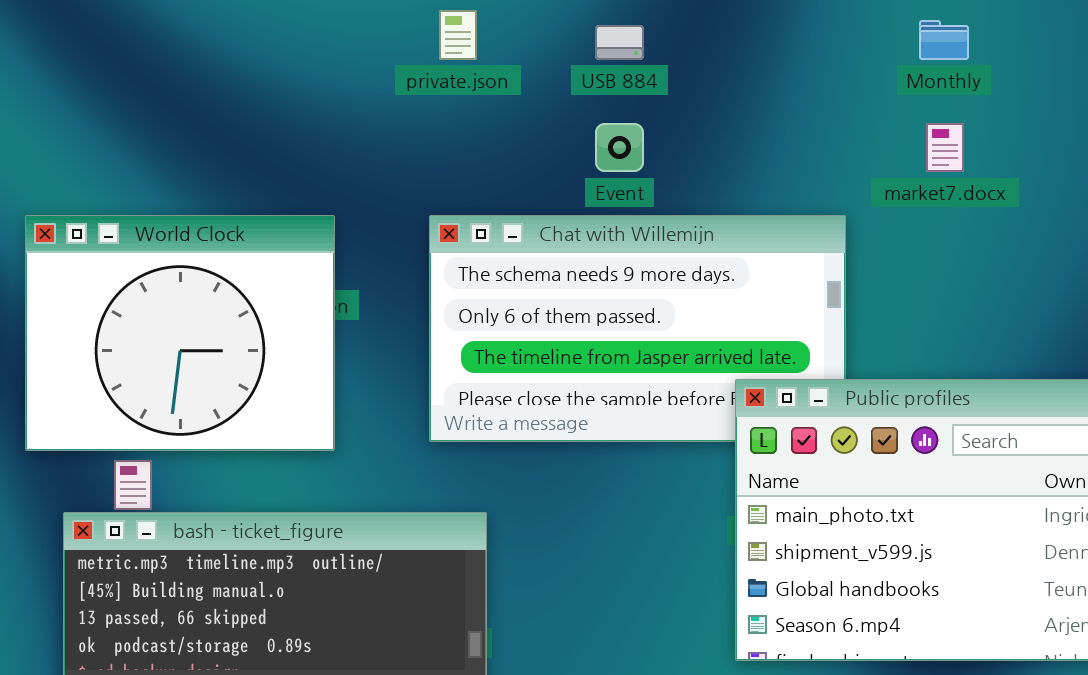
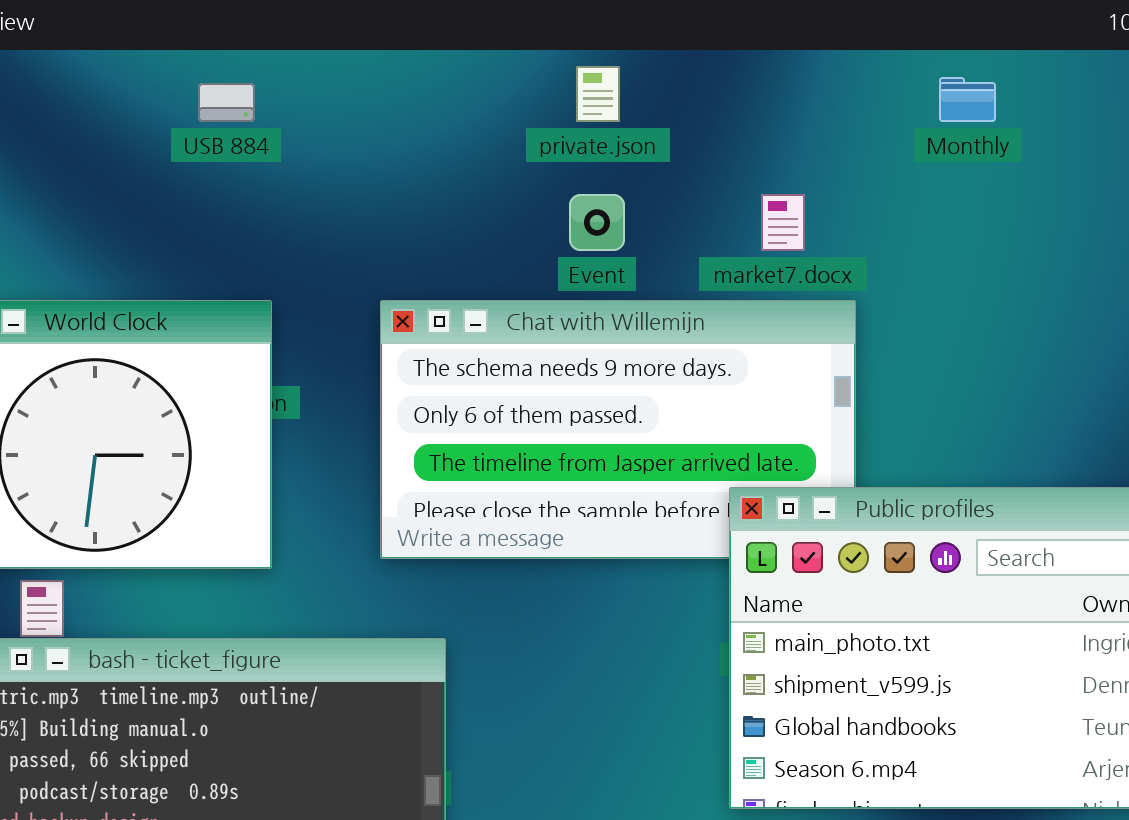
private.json: [439,10,477,60] -> [576,66,620,122], moved
USB 884: [595,25,644,60] -> [198,83,255,122], moved
market7.docx: [926,123,964,172] -> [761,194,805,251], moved

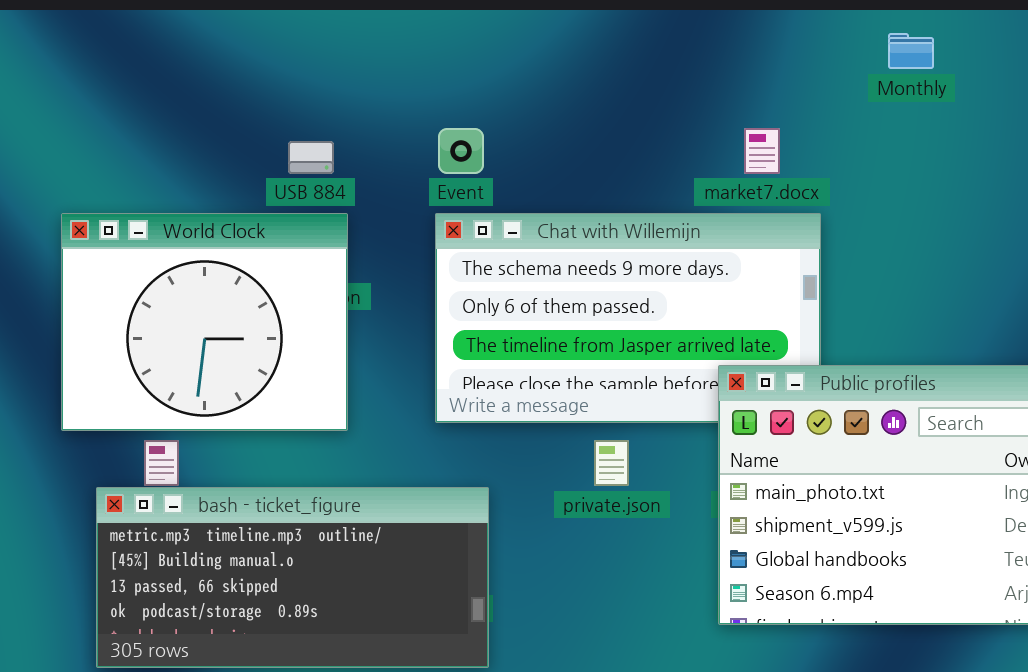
private.json: [576,66,620,122] -> [594,440,629,486], moved
USB 884: [198,83,255,122] -> [288,141,334,174], moved
Event: [569,194,625,251] -> [438,128,484,174], moved

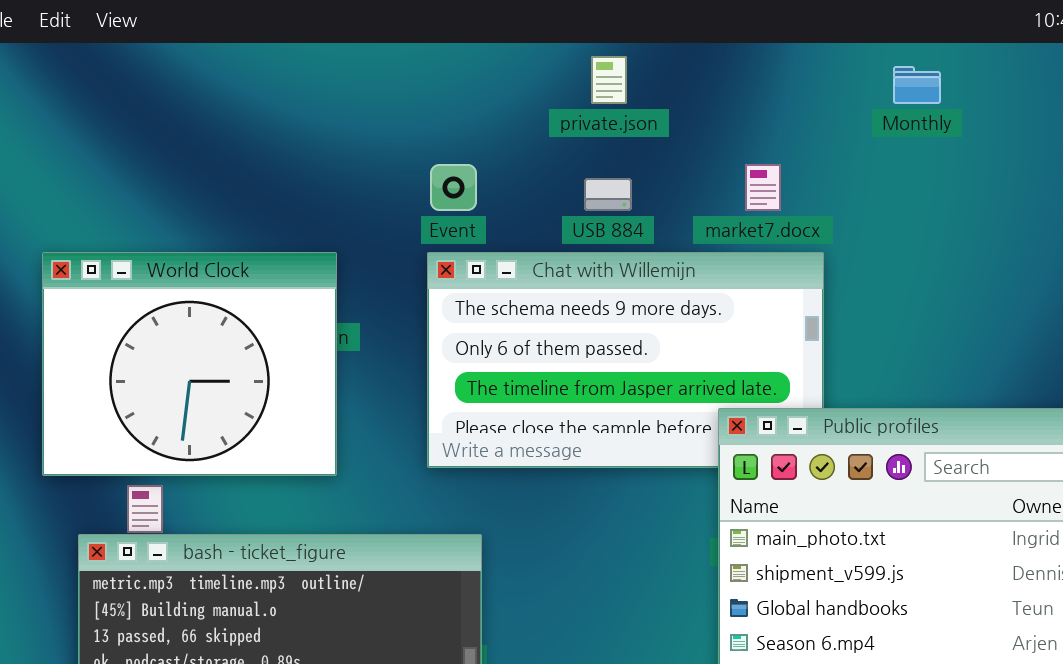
USB 884: [288,141,334,174] -> [584,178,632,211], moved
private.json: [594,440,629,486] -> [591,56,627,104], moved

